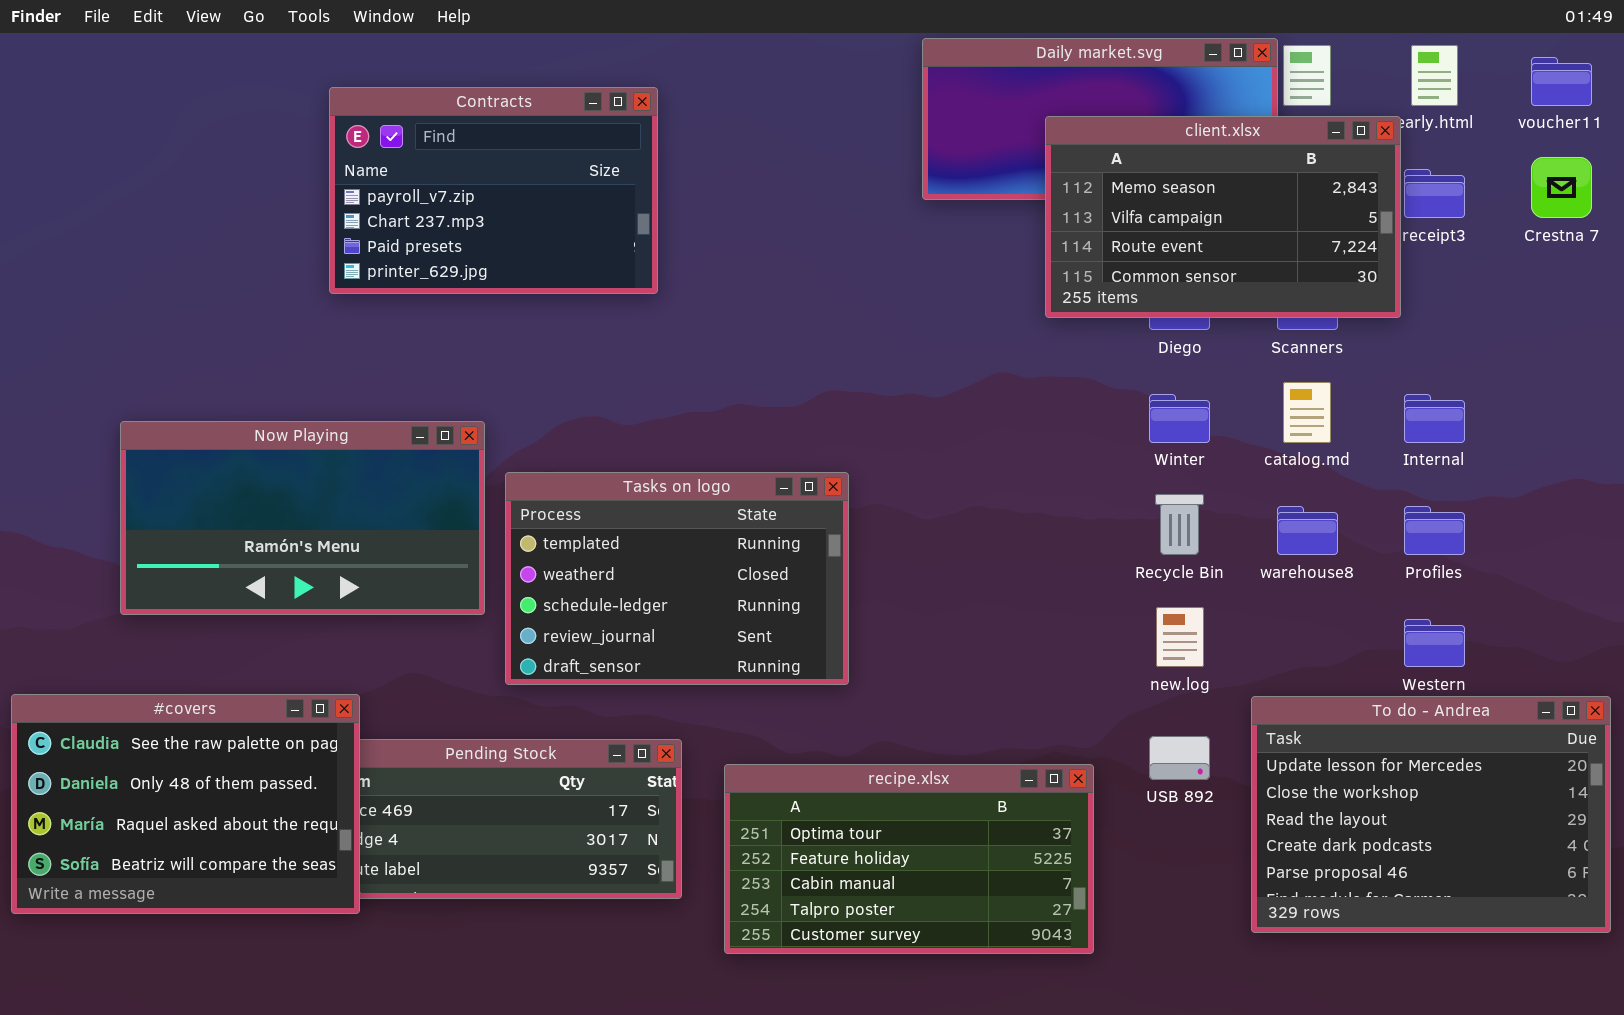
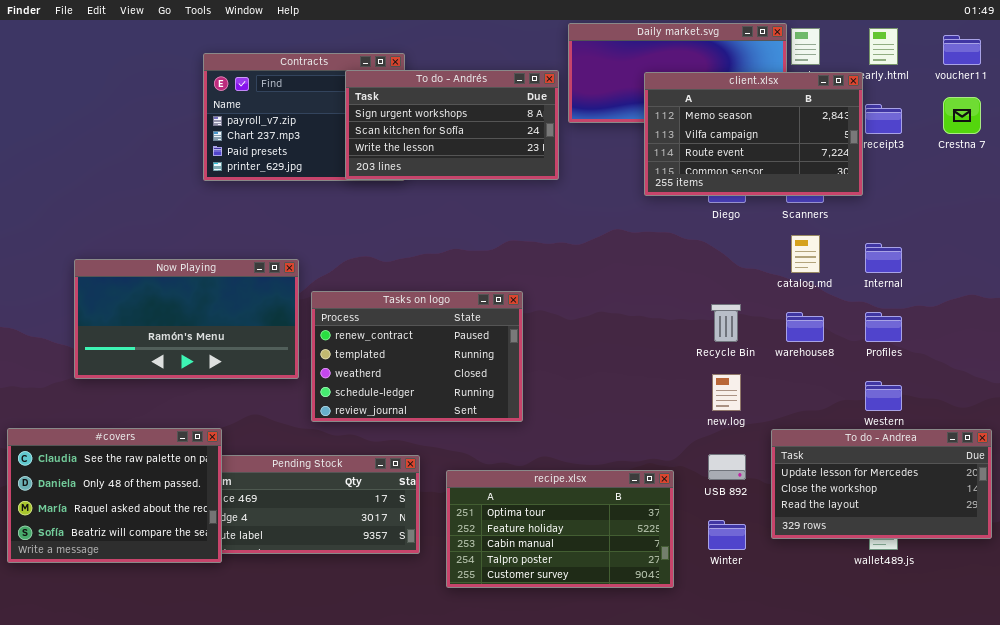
To do - Andrés: none -> [345,70,559,180], opened
Winter: [1149,394,1210,443] -> [708,520,746,550], moved
Tasks on logo: [505,472,849,685] -> [311,291,523,422], scrolled up 1 row
To do - Andrea: [1251,696,1611,933] -> [771,429,992,539], resized

